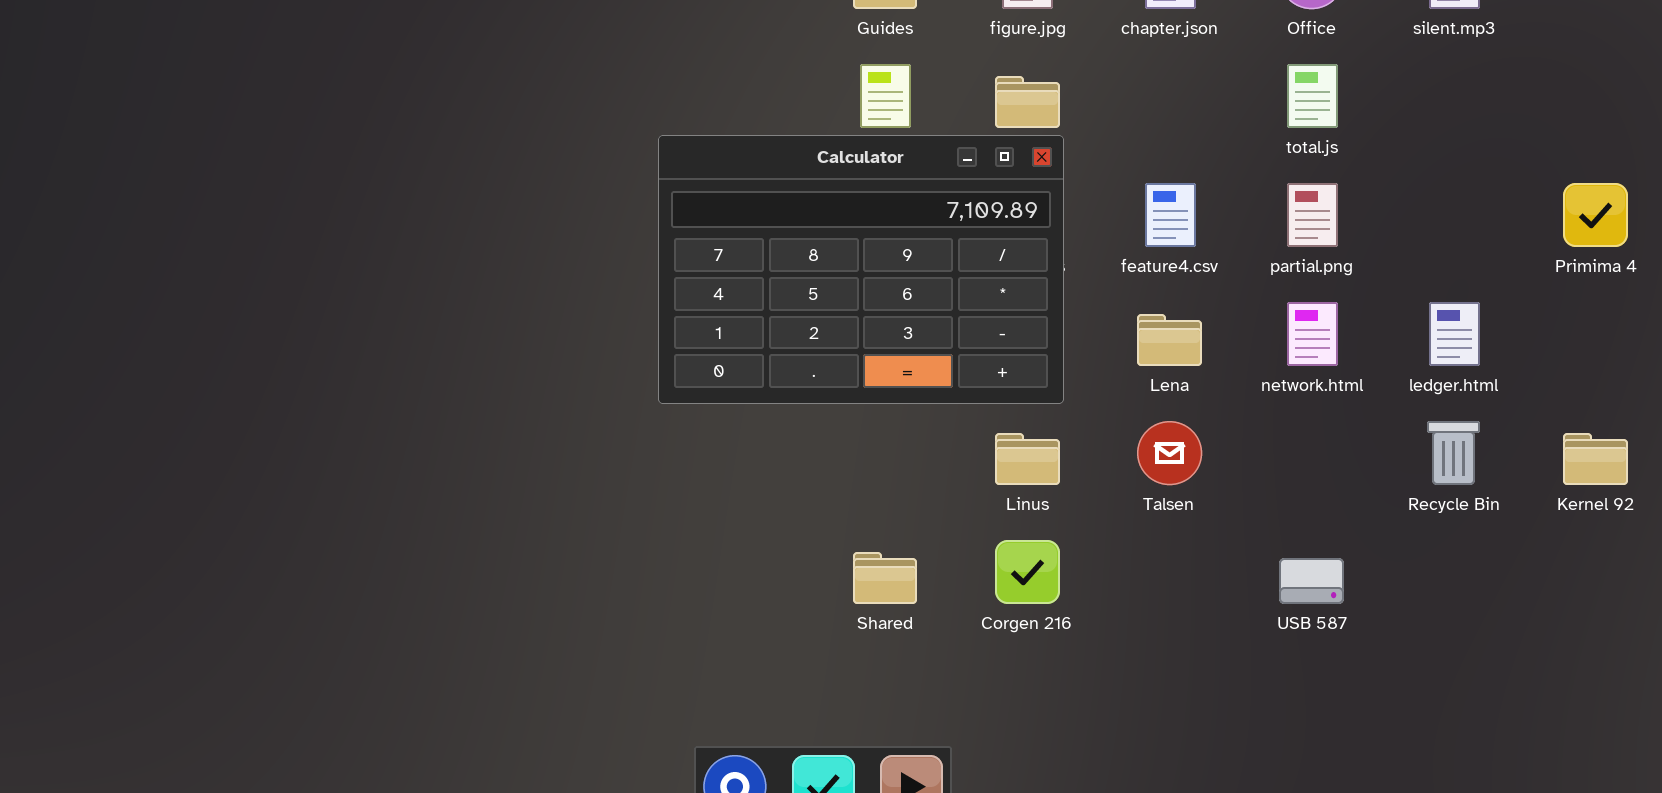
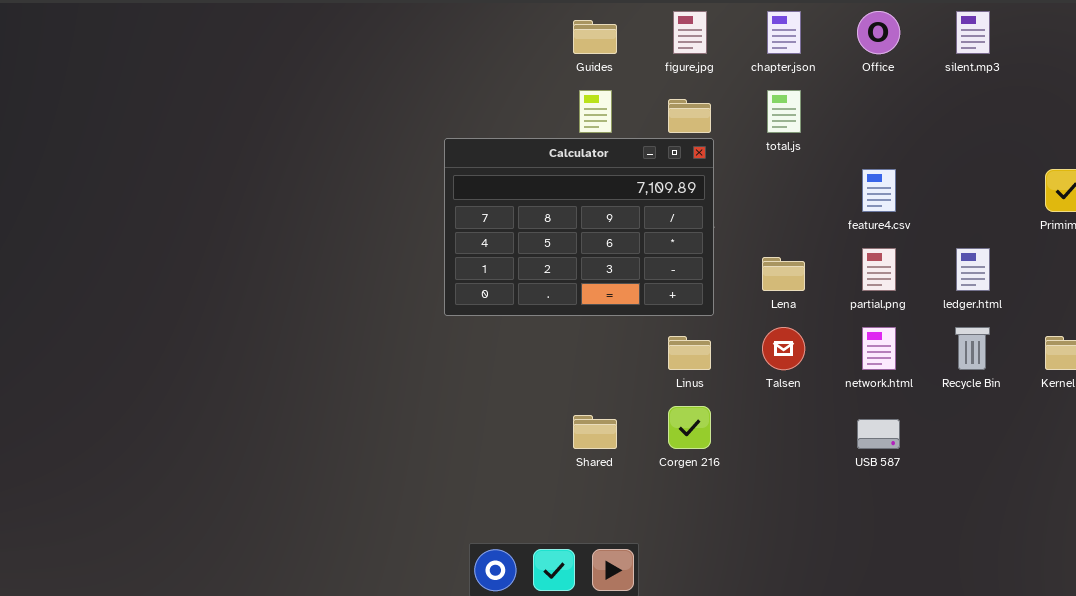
total.js: [1287,64,1338,128] -> [767,90,801,133], moved
feature4.csv: [1145,183,1196,247] -> [862,169,896,212], moved
partial.png: [1287,183,1338,247] -> [862,248,896,291], moved
network.html: [1287,302,1338,366] -> [862,327,896,370], moved

